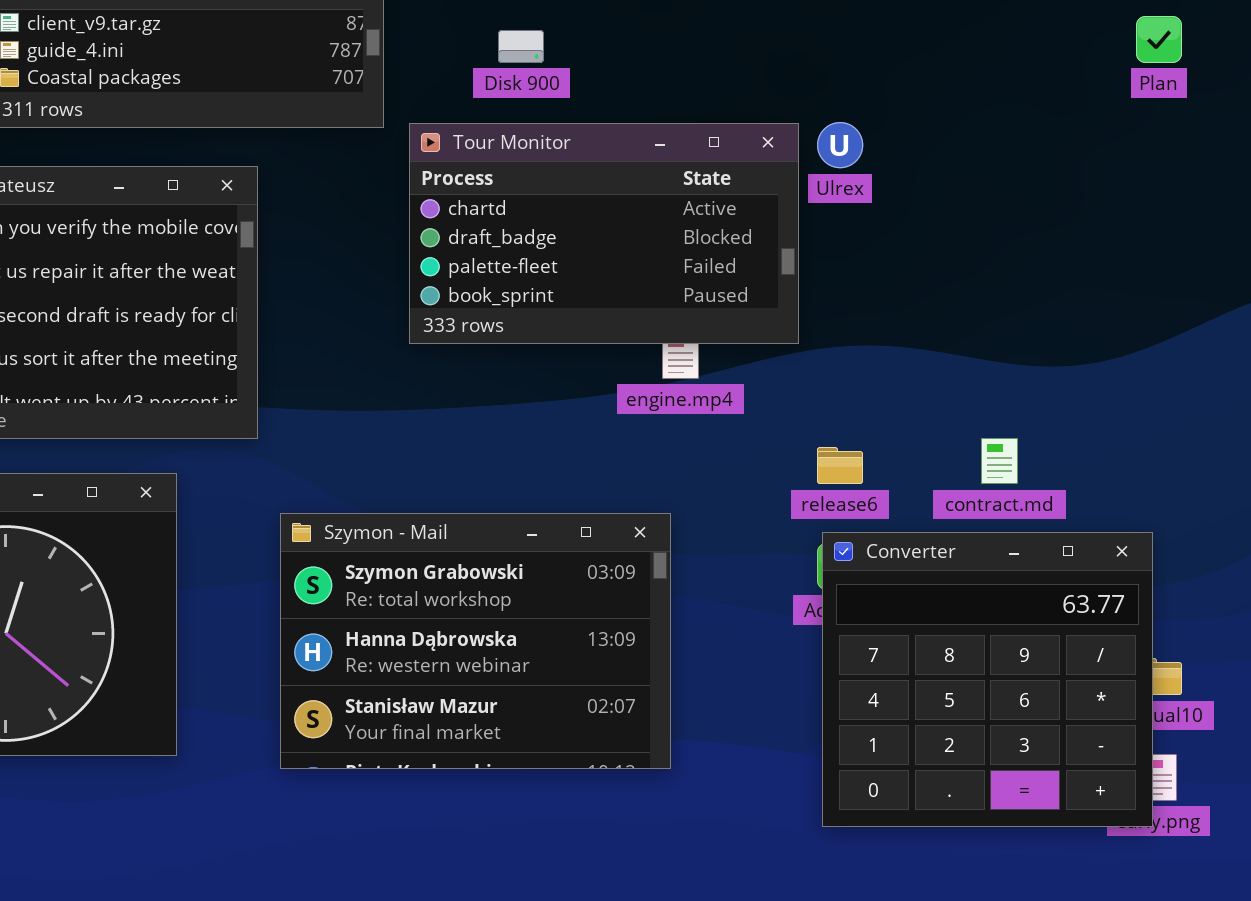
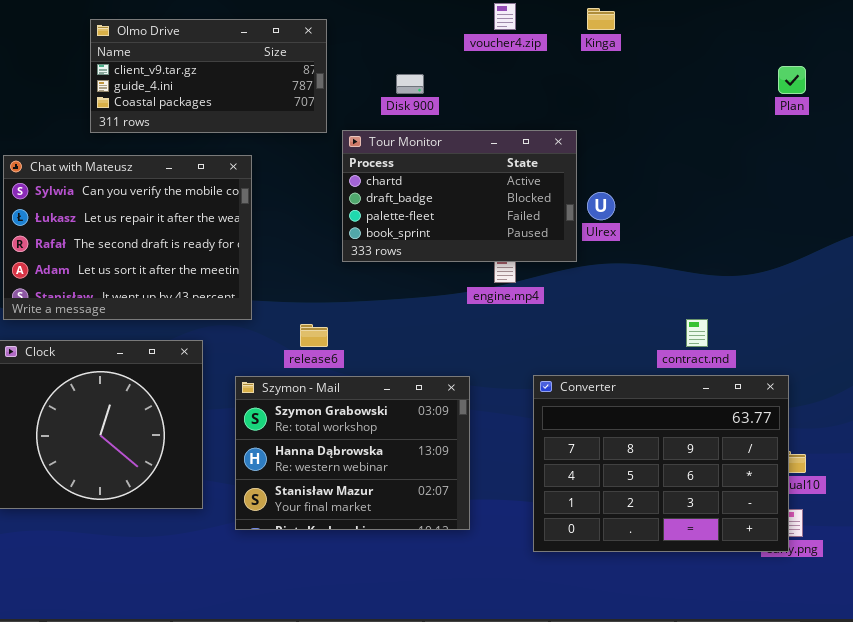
Ulrex: [817,122,863,168] -> [587,192,615,220], moved
release6: [817,447,863,484] -> [300,324,328,347], moved
Szymon - Mail: [280,513,671,769] -> [235,376,470,530], moved
Converter: [822,532,1153,827] -> [533,375,789,552], resized

